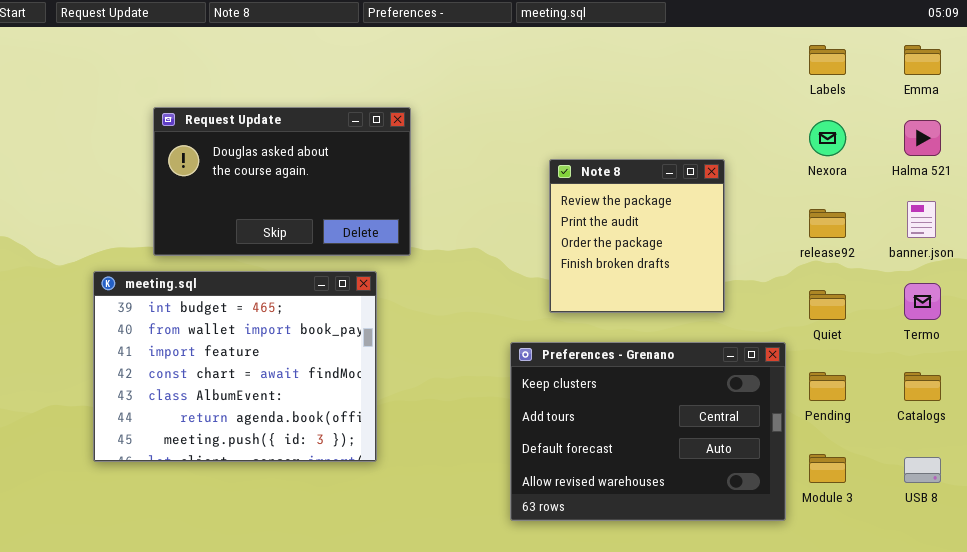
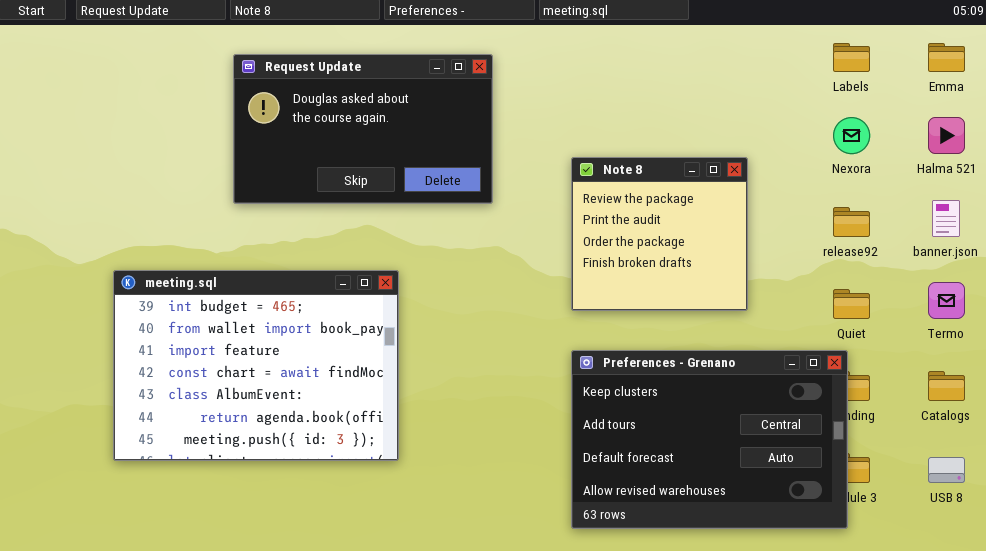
Request Update: [153,107,411,256] -> [233,54,493,204], moved
Preferences - Grenano: [510,342,786,521] -> [571,350,848,529], moved

